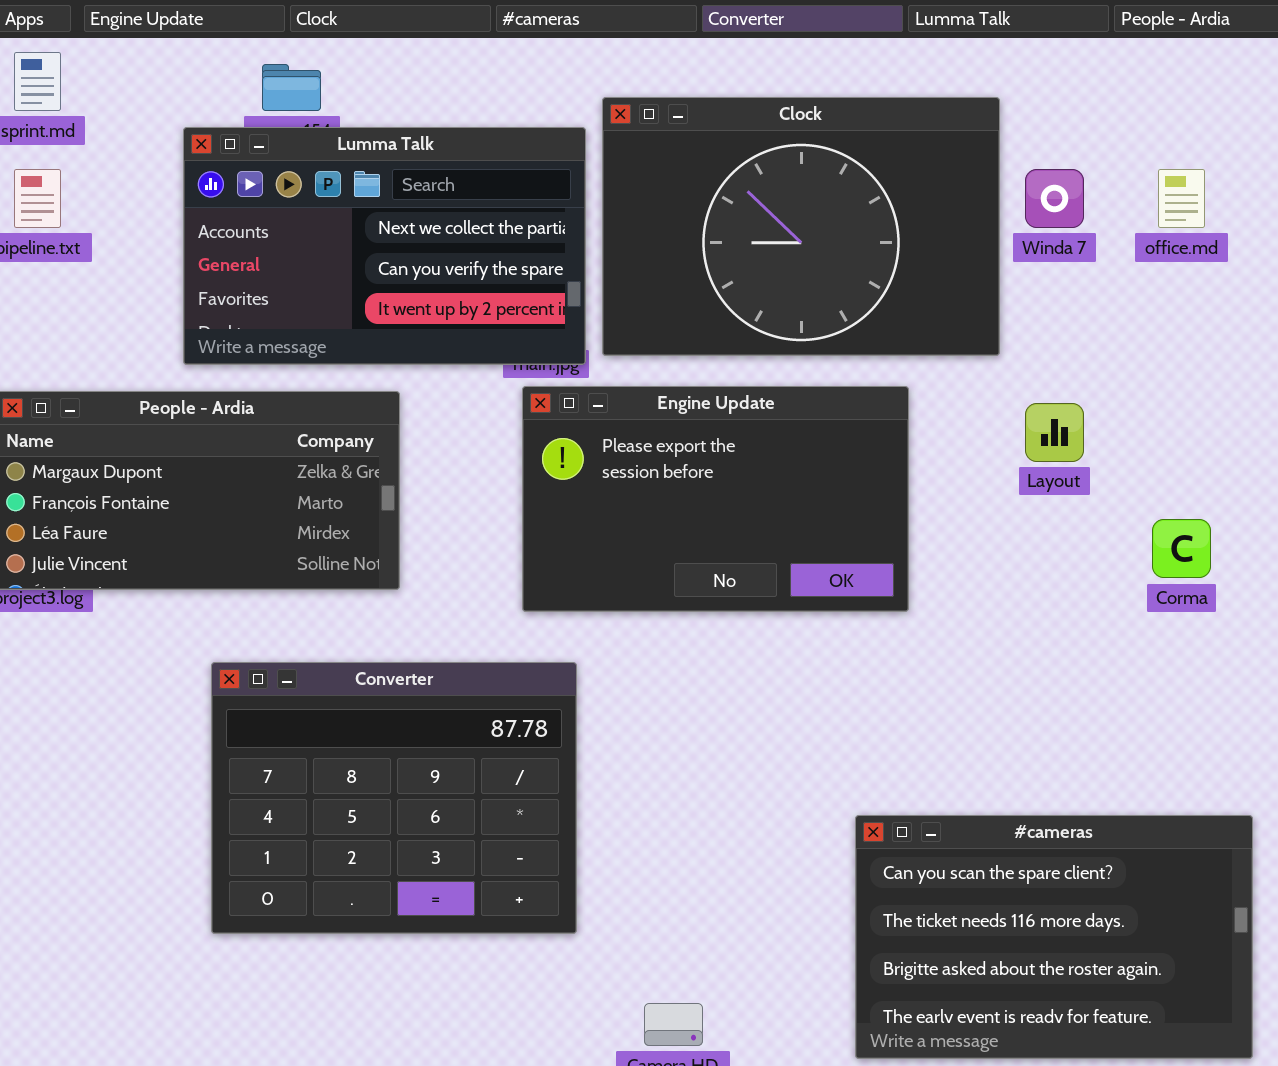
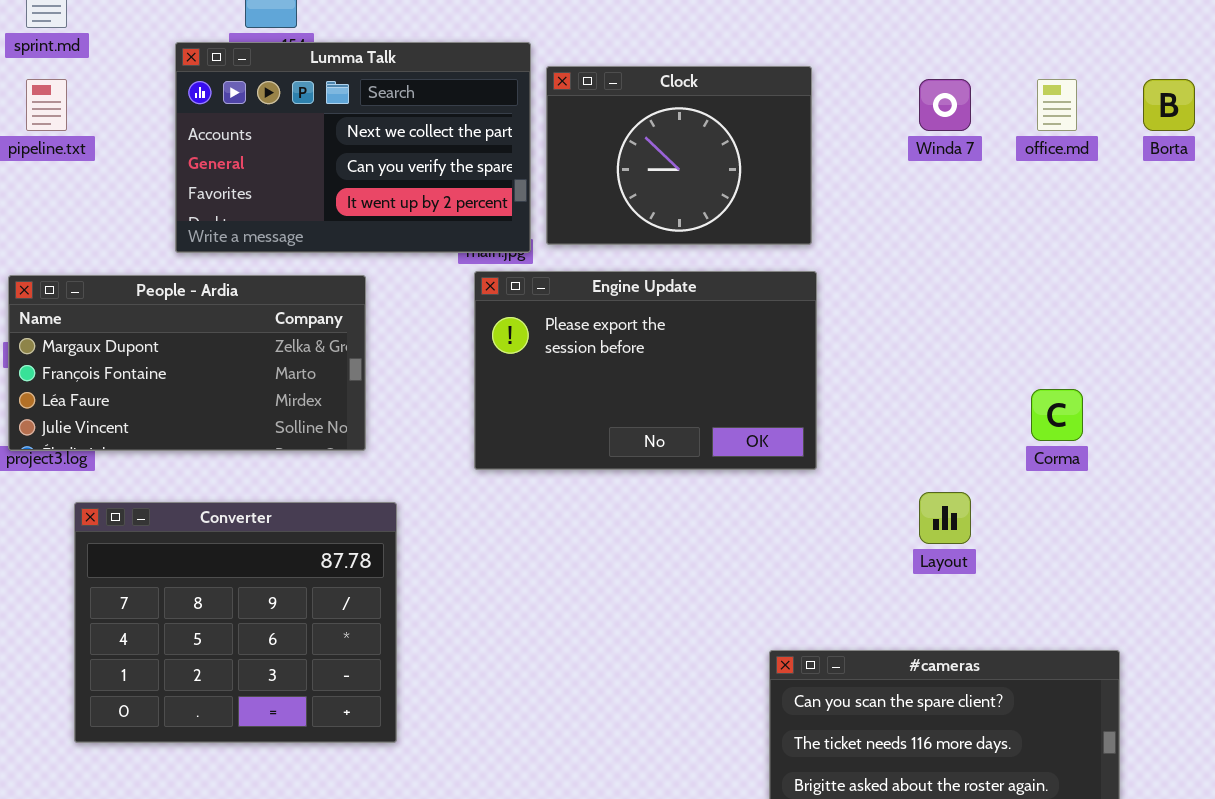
Clock: [602,97,1000,356] -> [546,66,812,245], resized
Layout: [1025,403,1084,462] -> [919,492,971,544], moved
Converter: [211,662,577,934] -> [74,502,397,743], moved

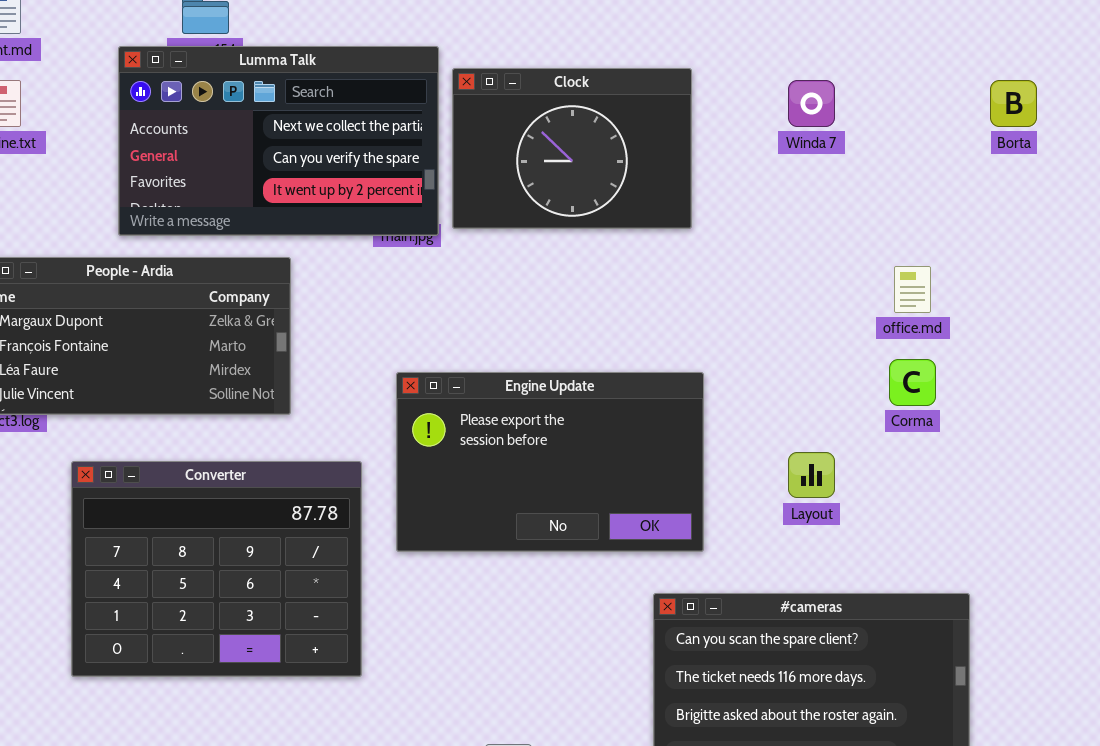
office.md: [1037,79,1077,131] -> [894,266,931,313], moved
Engine Update: [474,271,817,470] -> [396,372,704,552], moved
Converter: [74,502,397,743] -> [71,461,362,677], moved

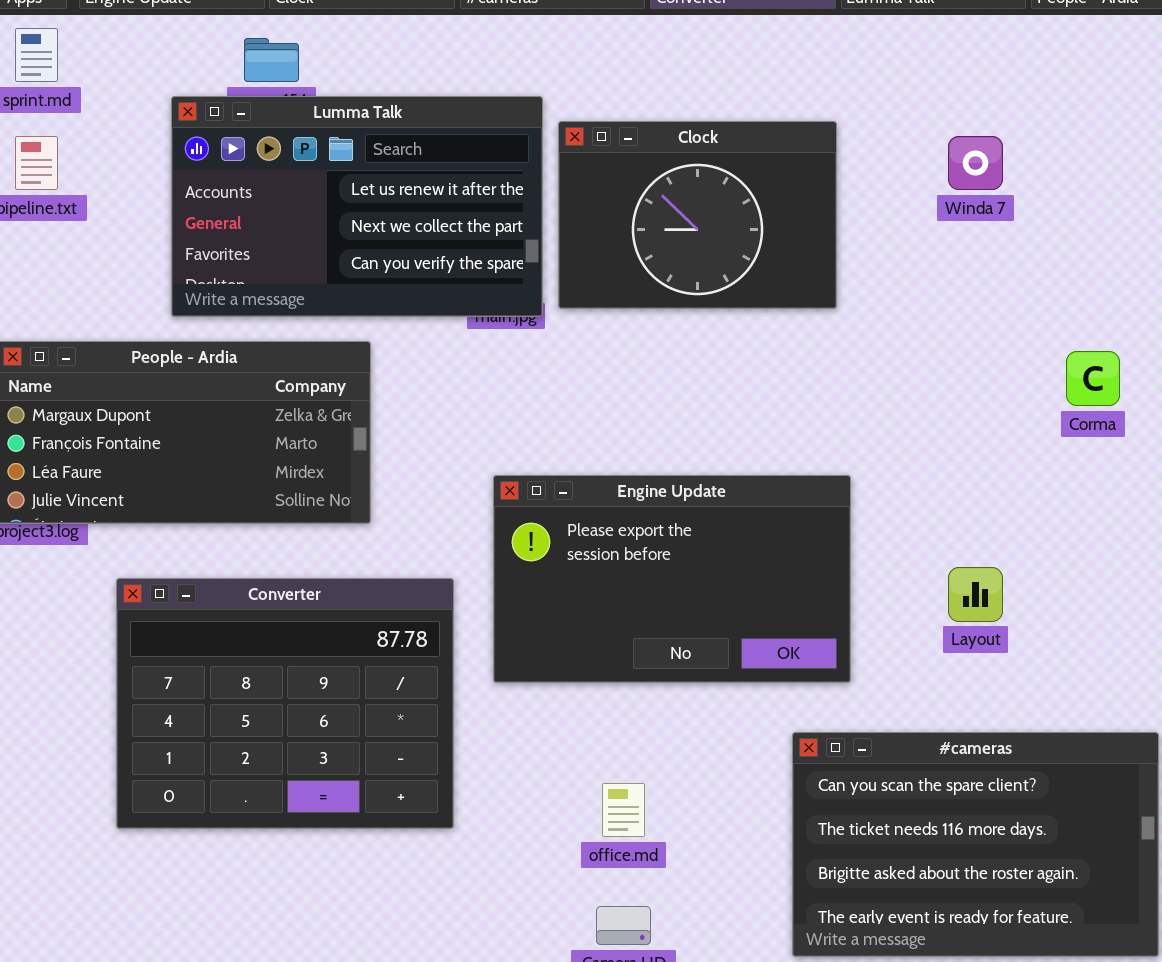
Lumma Talk: [118,46,439,236] -> [171,96,543,317], scrolled up 1 row
office.md: [894,266,931,313] -> [602,783,645,837], moved
Corma: [889,359,936,406] -> [1066,351,1120,406], moved

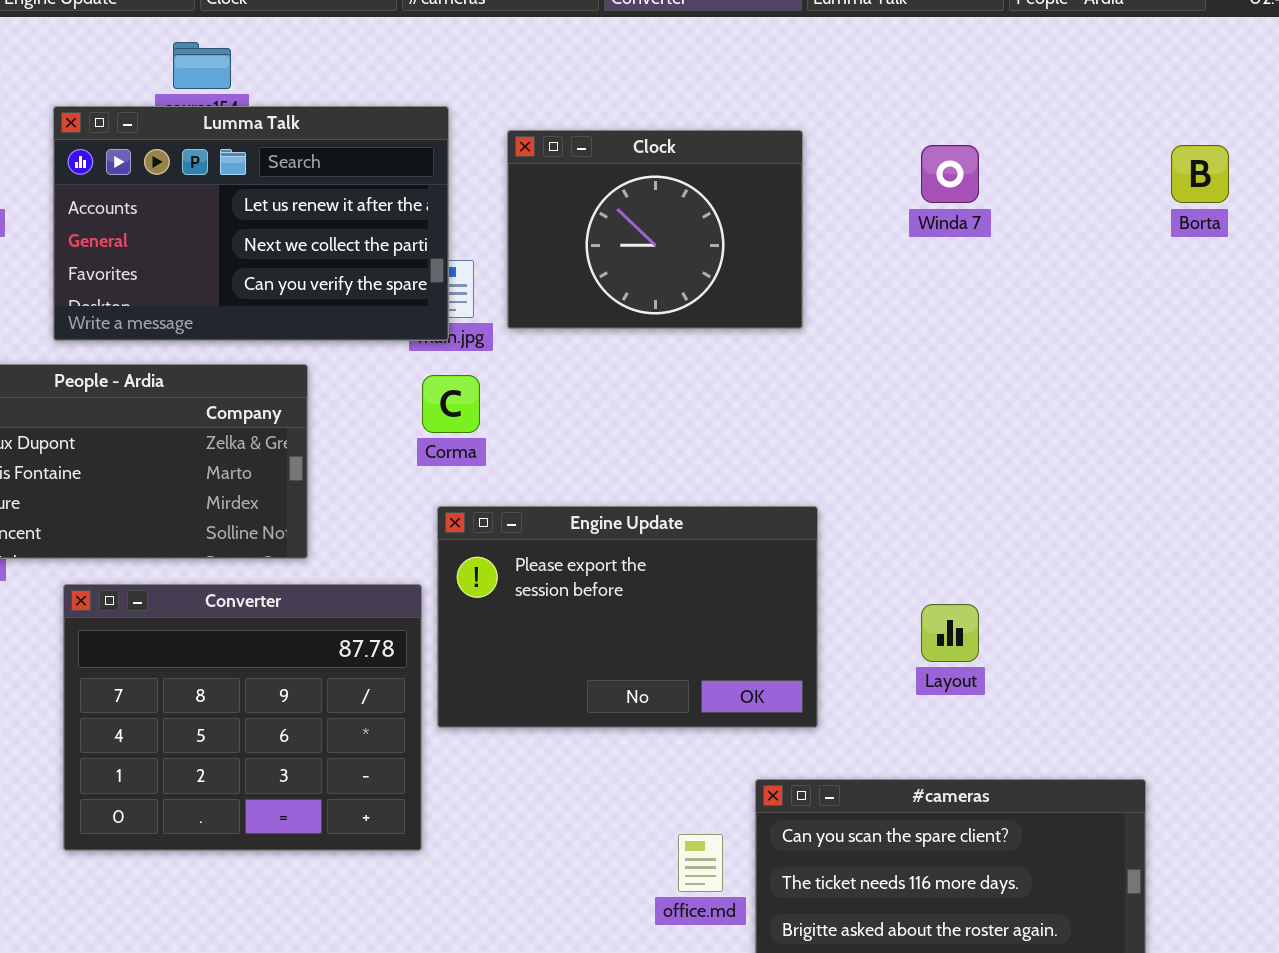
Lumma Talk: [171,96,543,317] -> [53,106,449,341], moved
Corma: [1066,351,1120,406] -> [422,375,480,433], moved
Converter: [116,578,454,829] -> [63,584,422,851], moved
office.md: [602,783,645,837] -> [678,834,723,892], moved

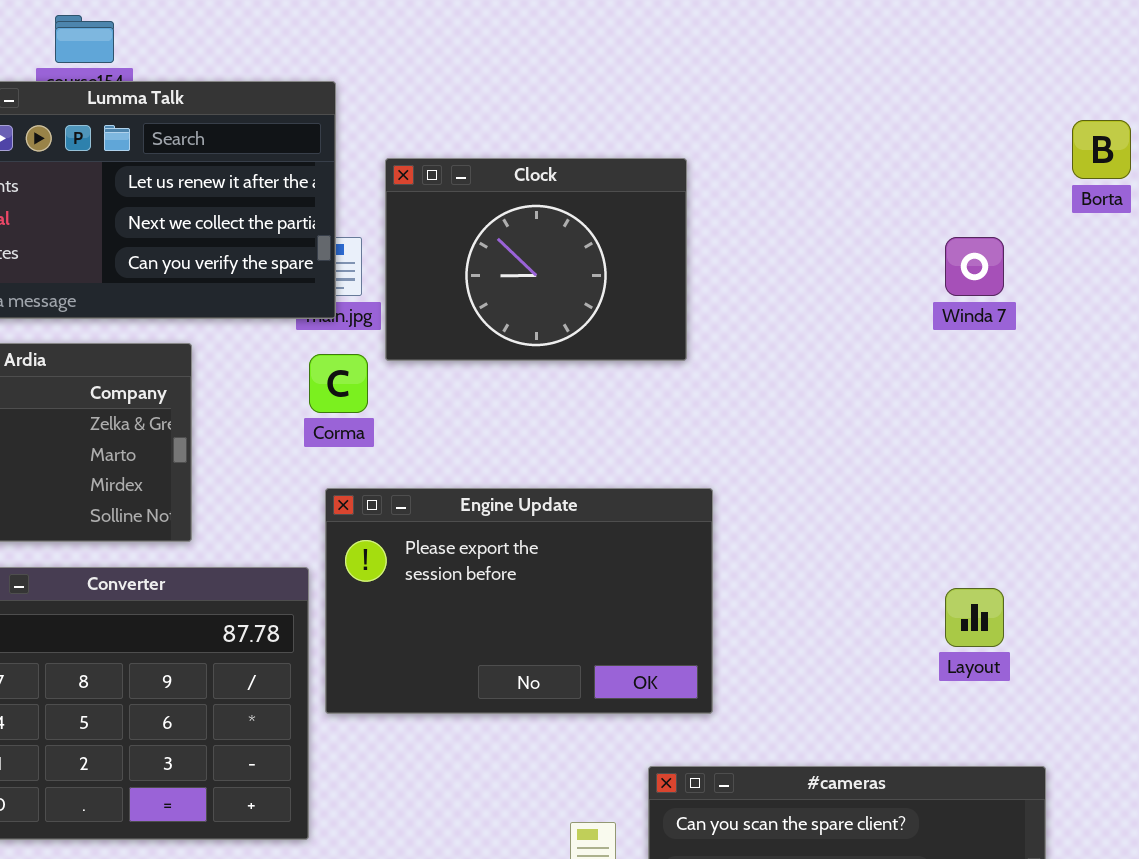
Clock: [507,130,803,329] -> [385,158,687,361], moved
Winda 7: [921,145,979,203] -> [945,237,1004,296], moved
Layout: [921,604,979,662] -> [945,588,1004,647], moved

